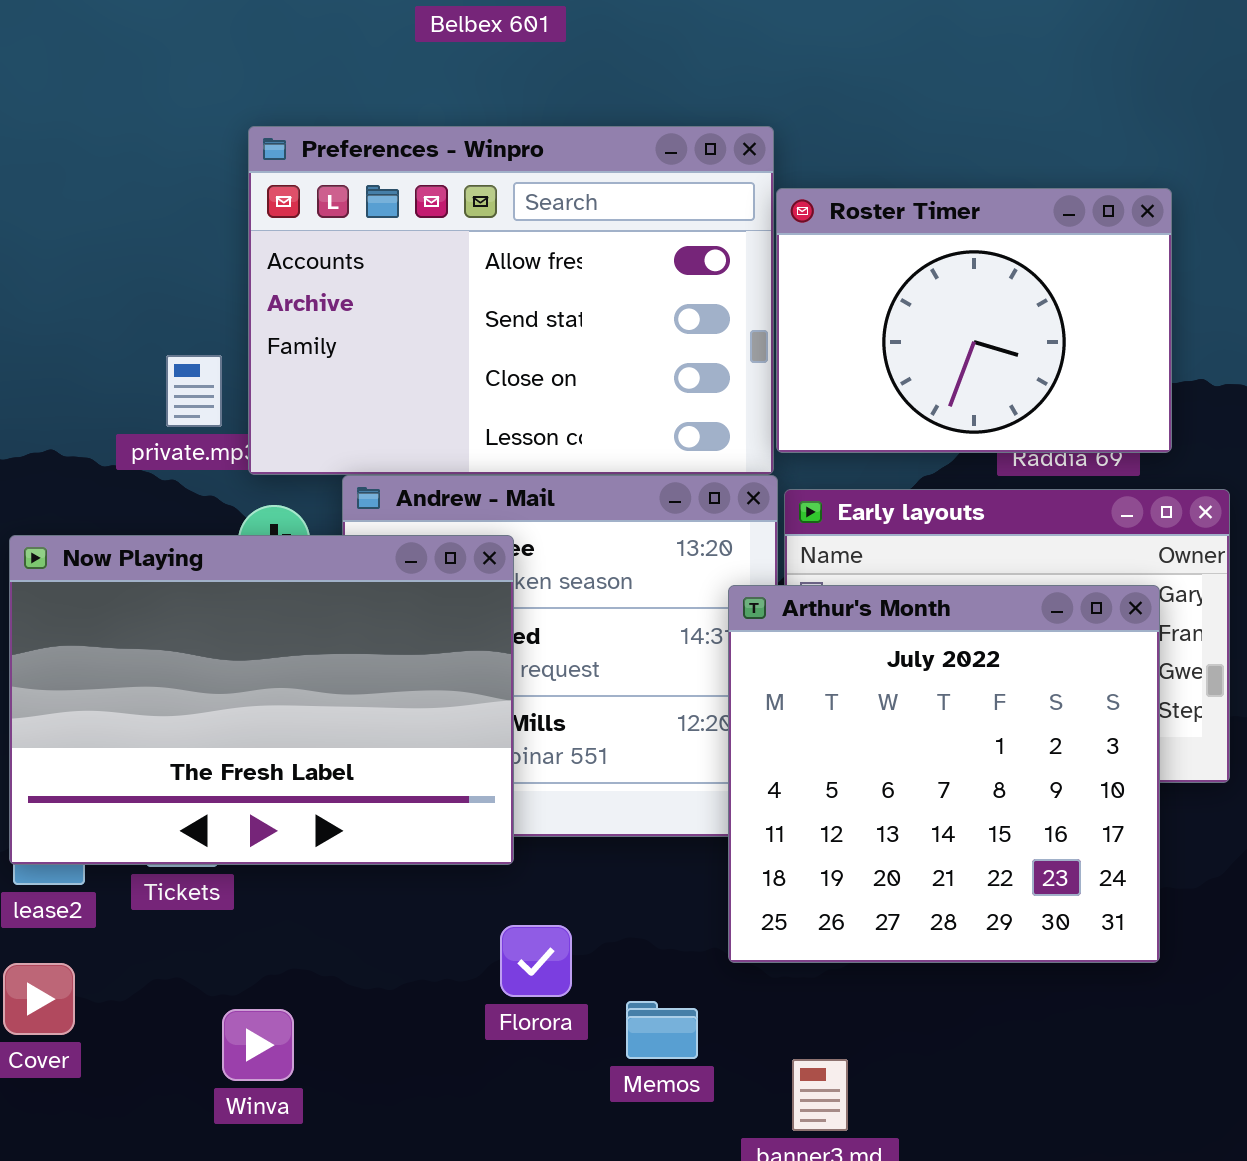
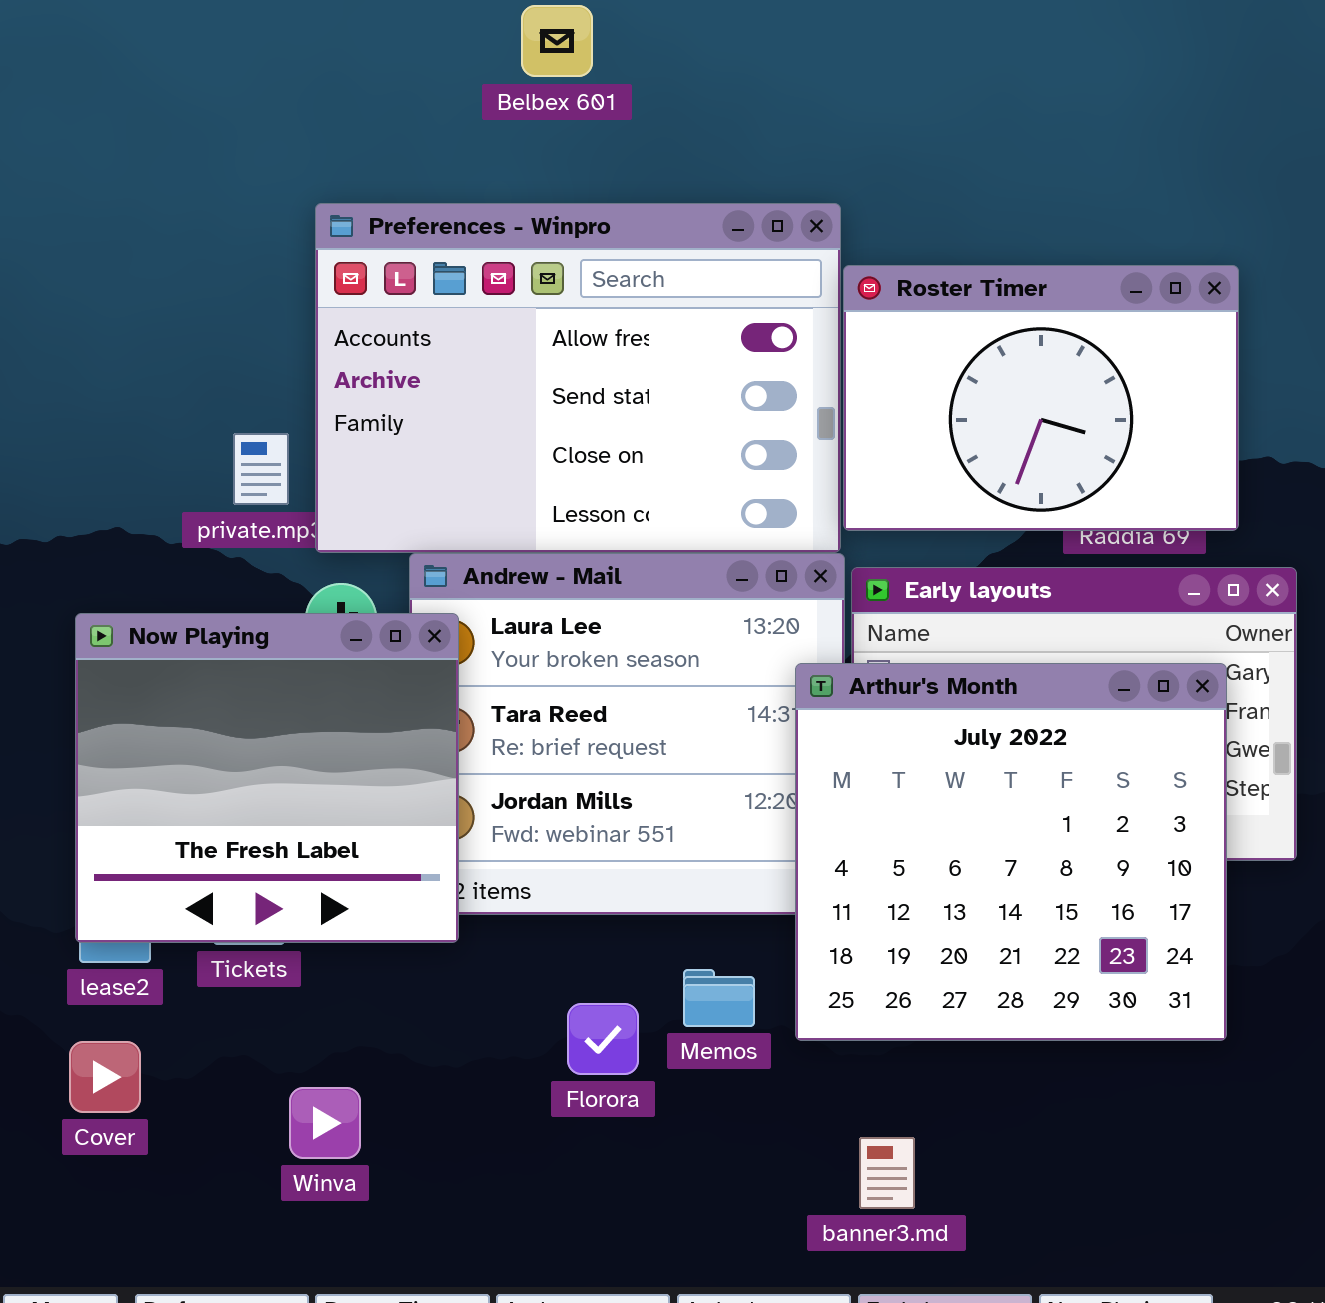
Now Playing: [9,535,514,865] -> [75,613,459,943], resized
Memos: [626,1001,698,1059] -> [683,969,755,1027], moved

